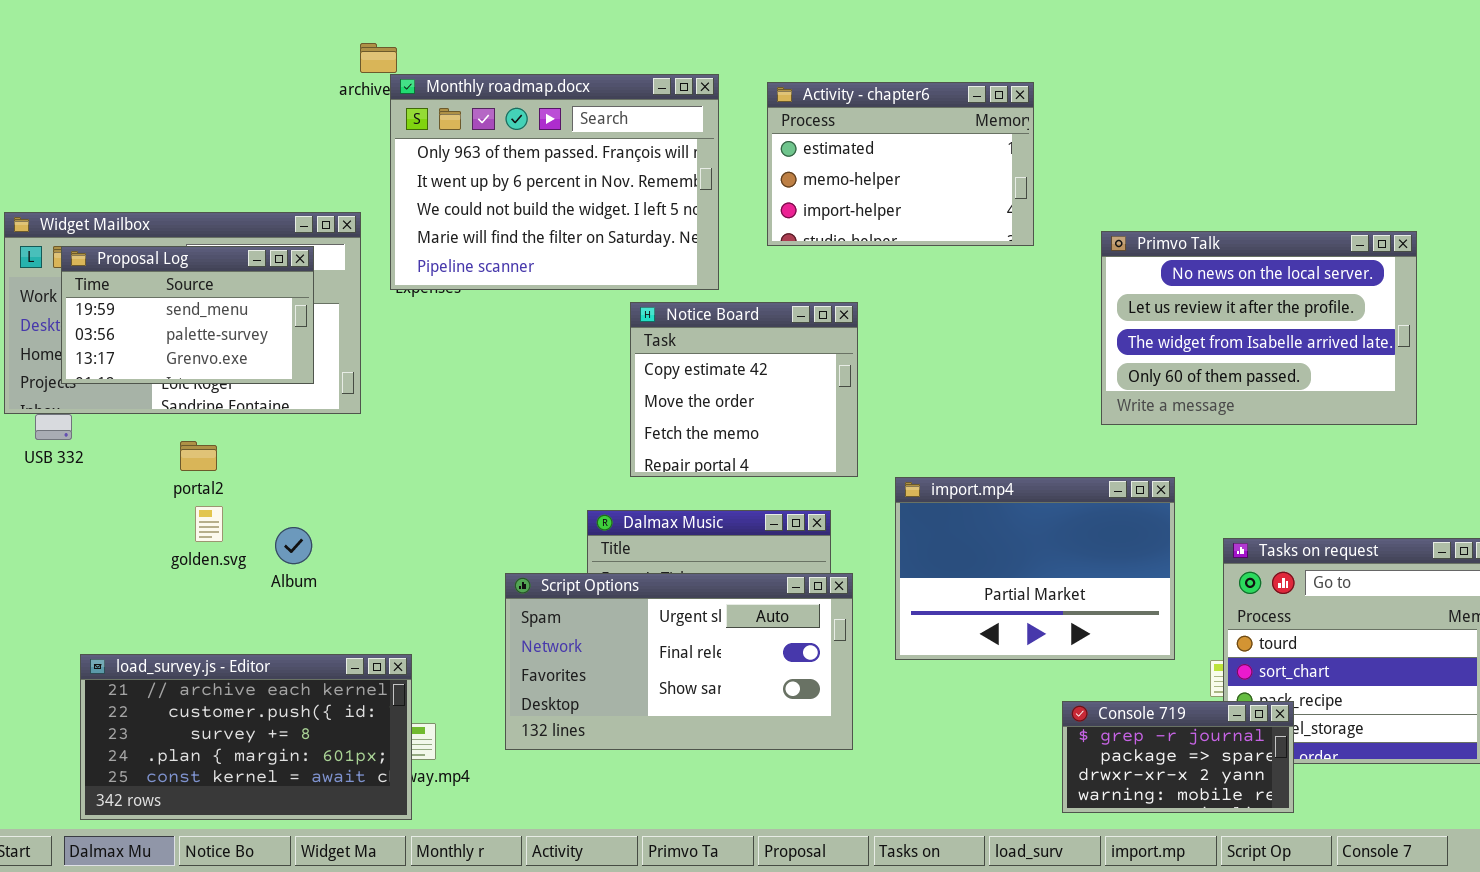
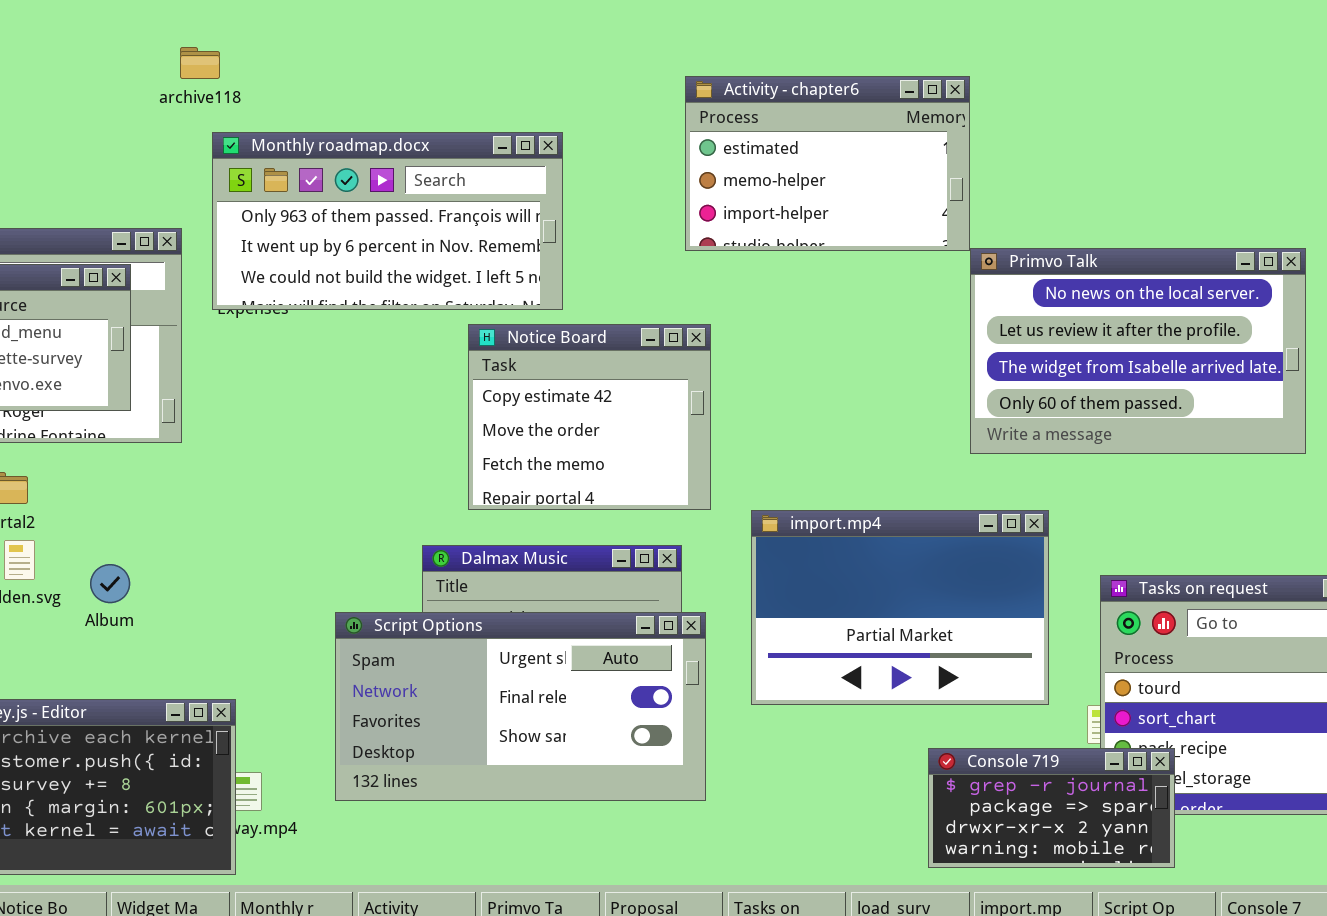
Monthly roadmap.docx: [390,74,719,290] -> [212,132,563,310], resized
Activity - chapter6: [767,82,1034,246] -> [685,76,970,251], moved

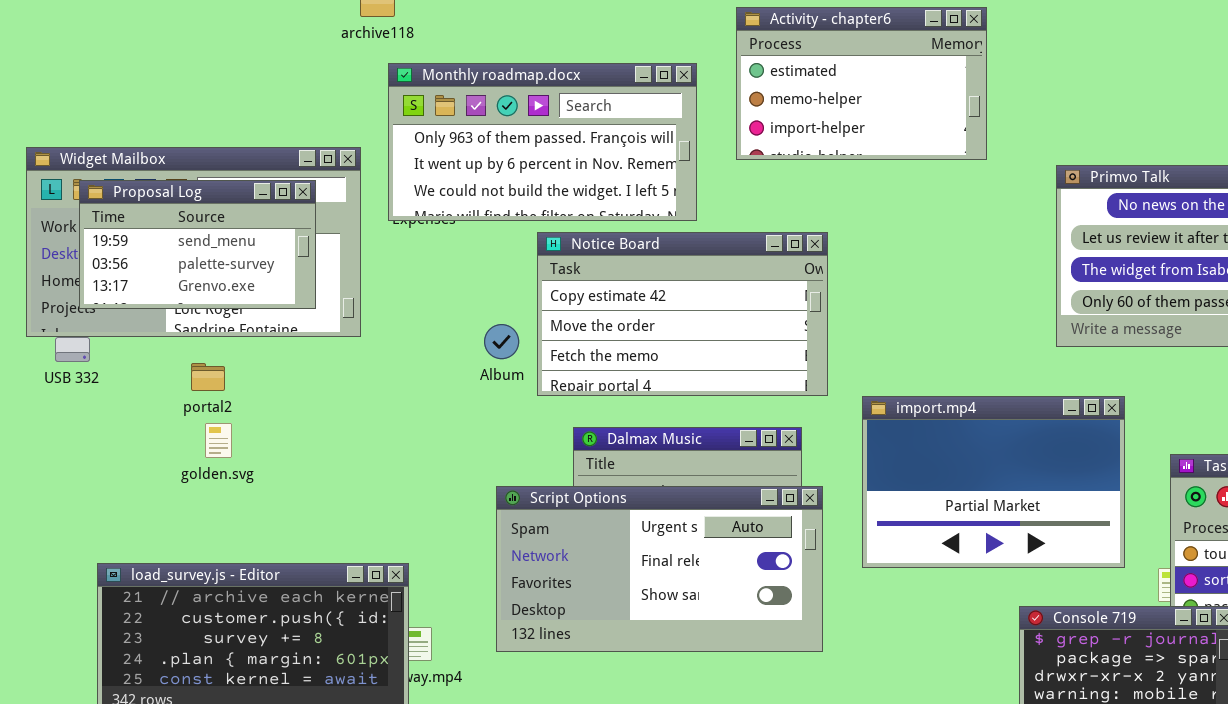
Activity - chapter6: [685,76,970,251] -> [736,7,987,160], moved
Notice Board: [468,324,711,510] -> [537,232,828,396], resized
Album: [90,564,130,603] -> [484,324,519,359], moved

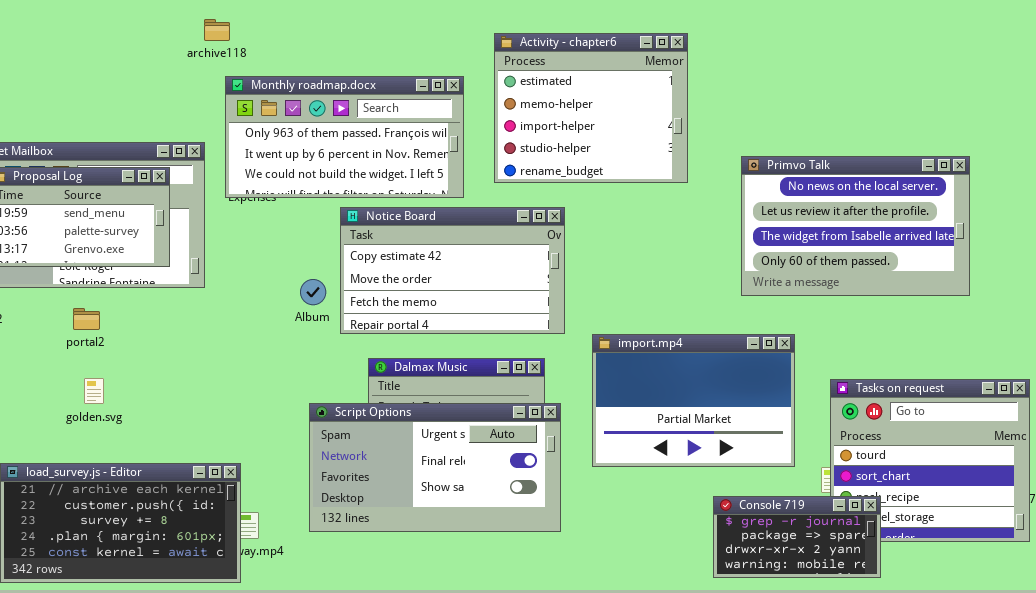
Activity - chapter6: [736,7,987,160] -> [494,33,688,183], resized
golden.svg: [205,423,232,458] -> [84,378,104,404], moved

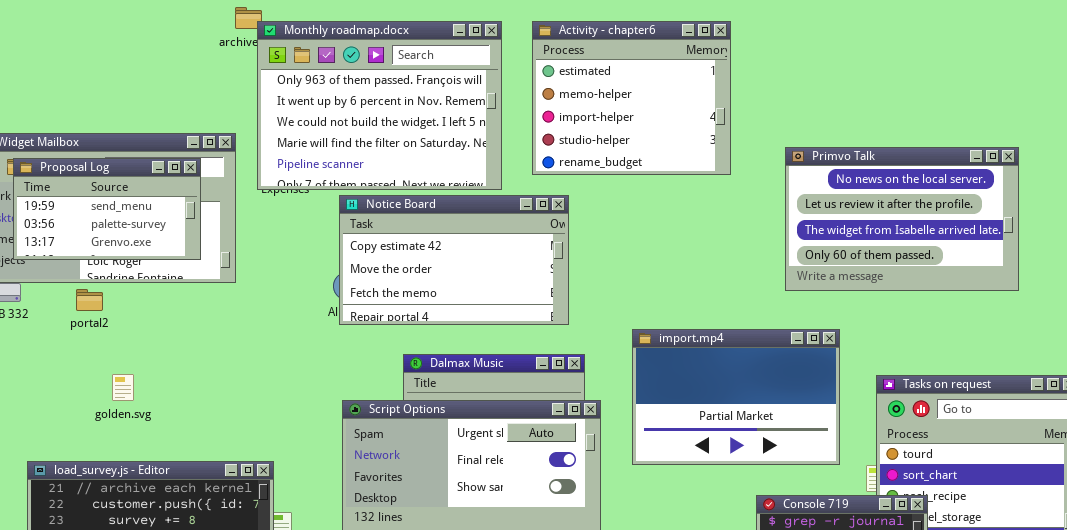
Monthly roadmap.docx: [225,76,464,198] -> [257,21,502,190], resized
Notice Board: [340,207,565,334] -> [339,195,569,325], moved
portal2: [73,308,100,330] -> [76,289,103,311], moved

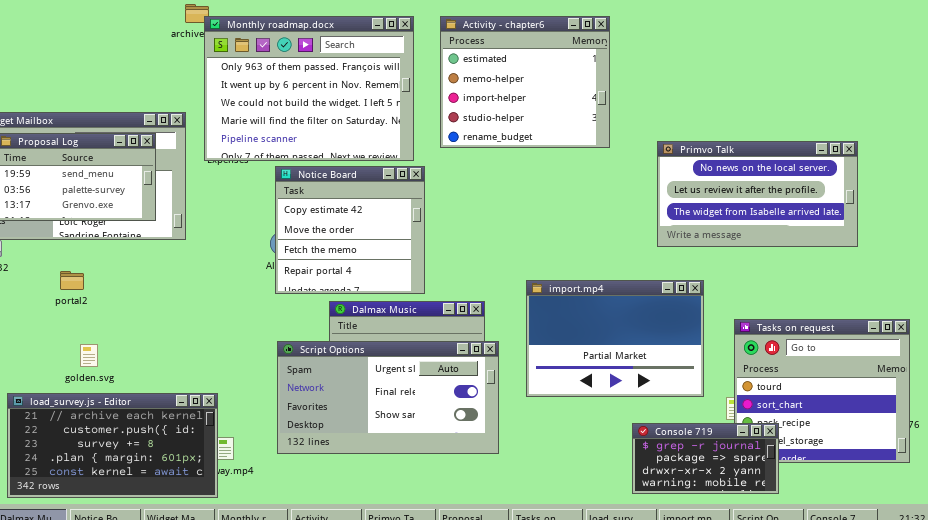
Primvo Talk: [785,147,1019,291] -> [657,141,858,247], resized
Notice Board: [339,195,569,325] -> [275,166,425,294], resized
portal2: [76,289,103,311] -> [60,271,84,290], moved
golden.svg: [112,374,134,401] -> [80,344,98,367], moved

